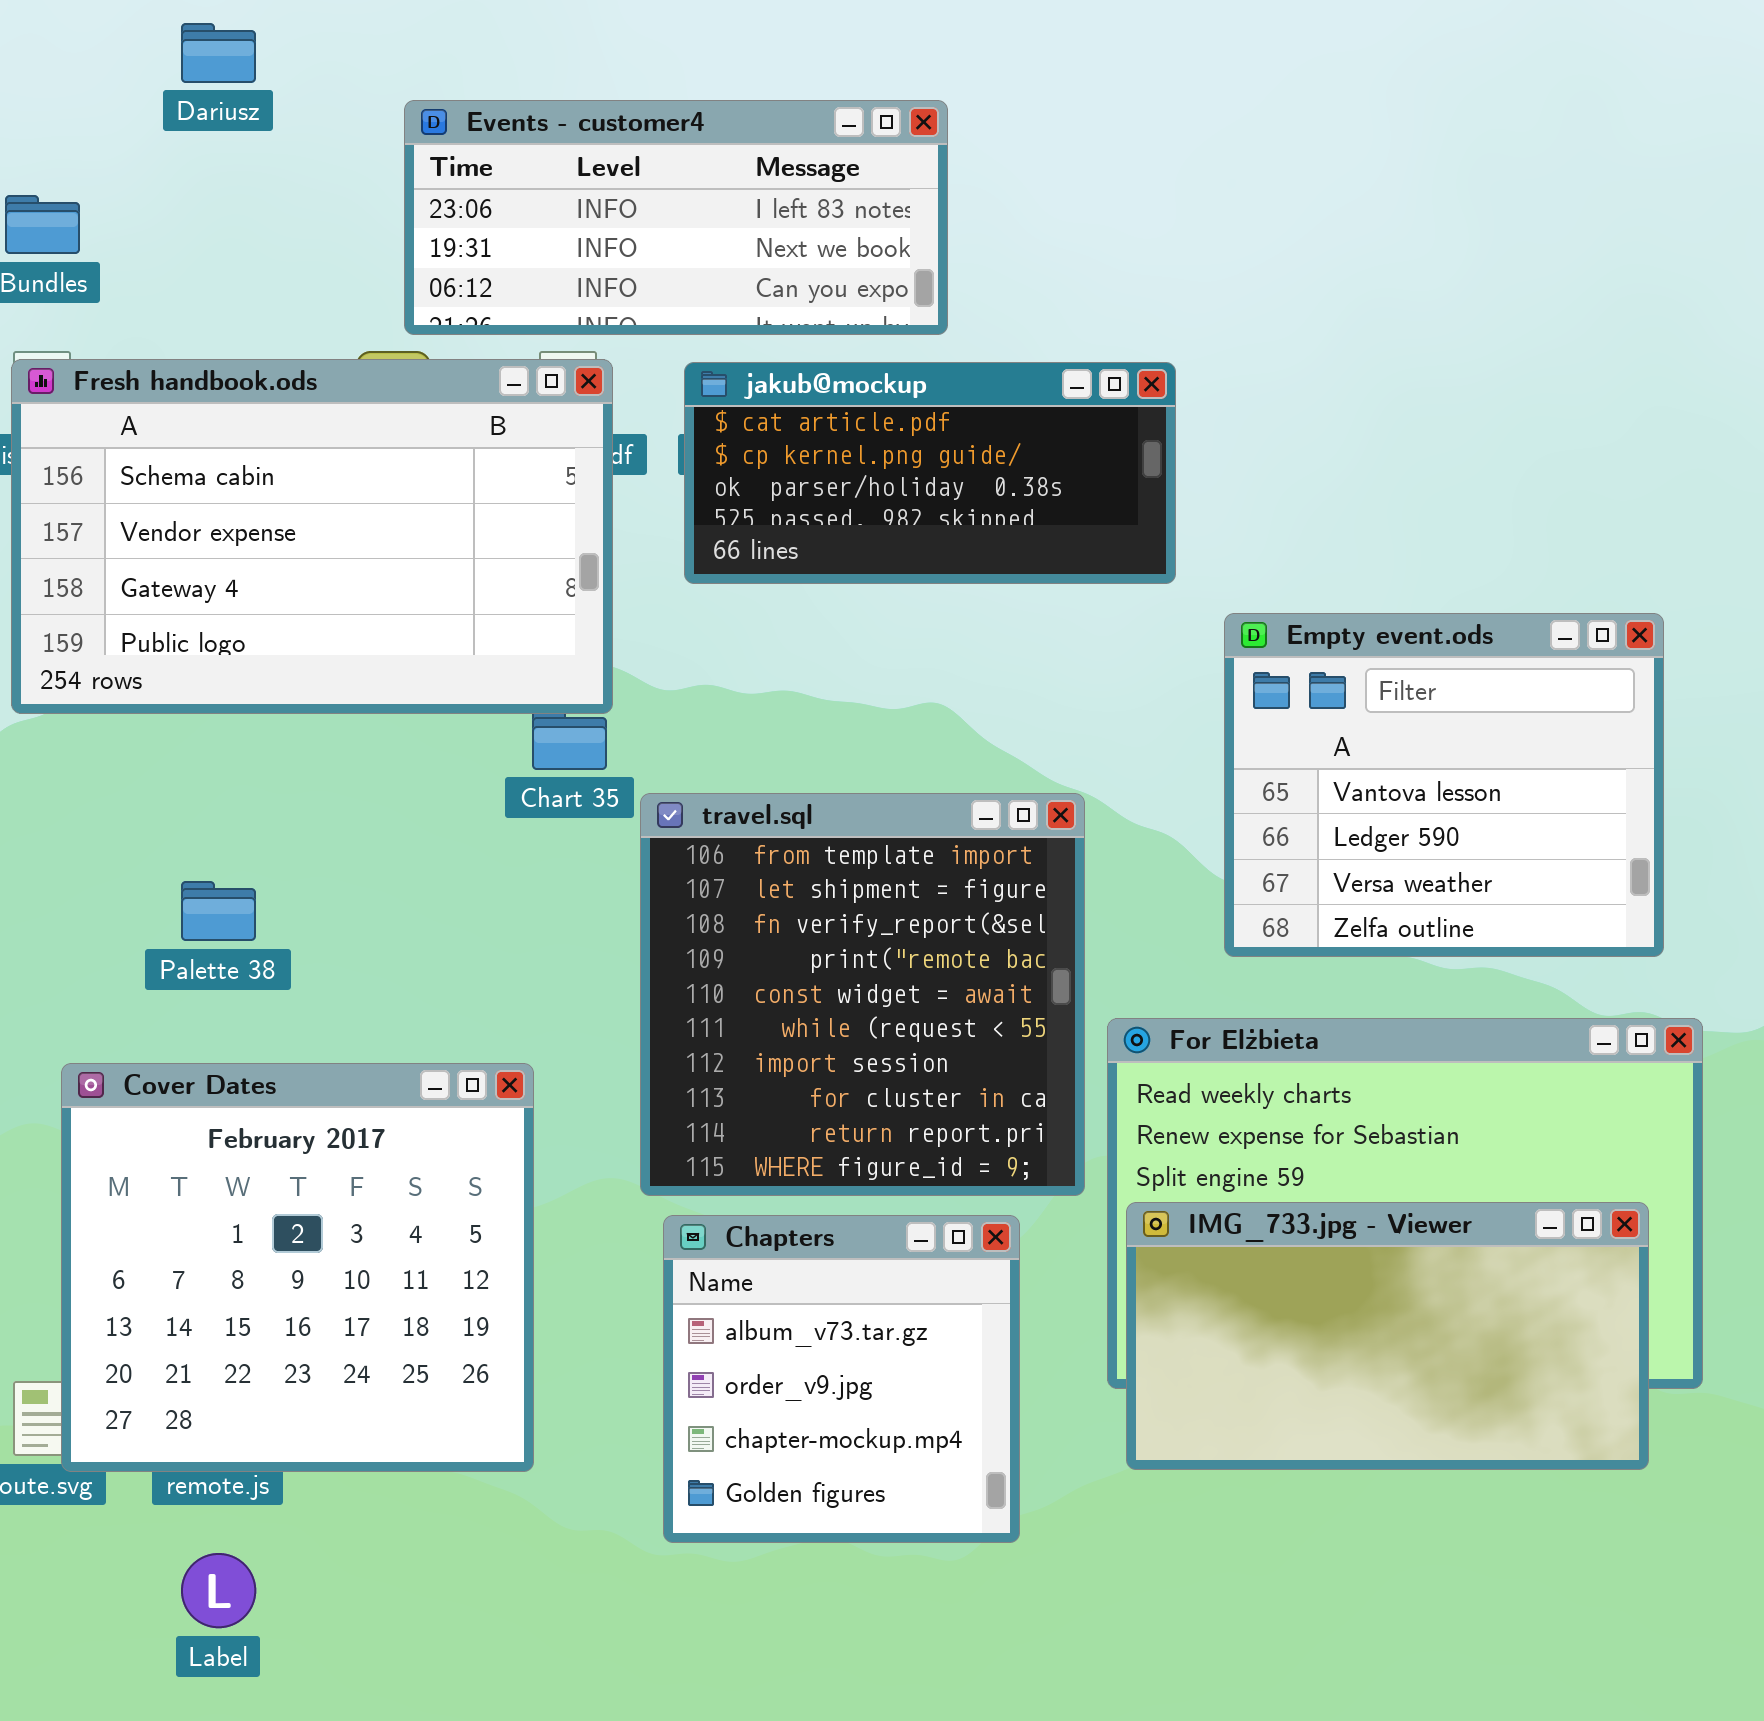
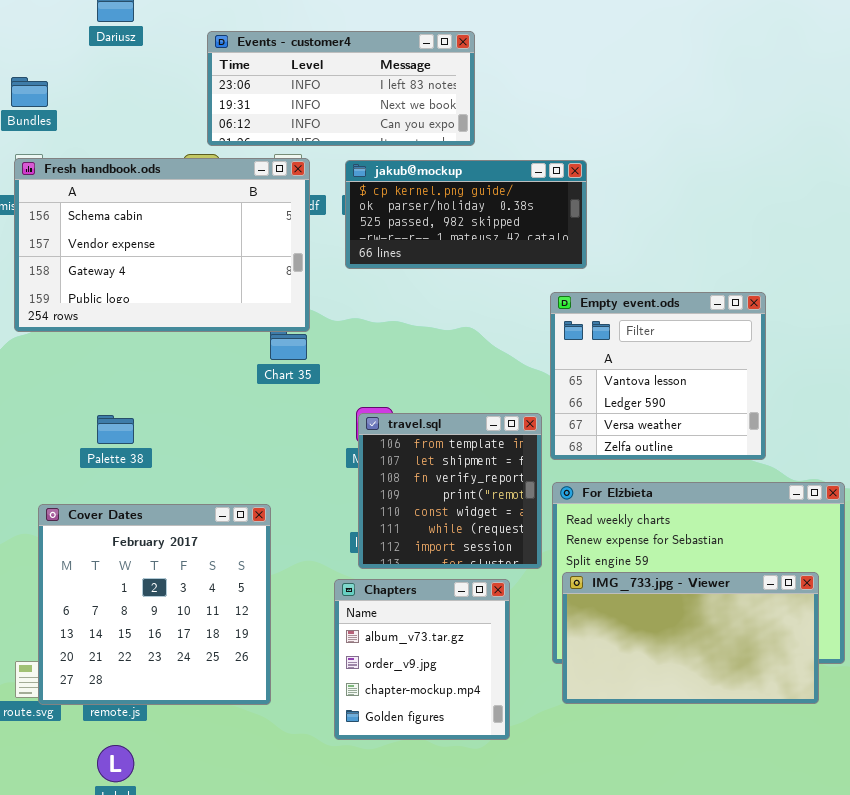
jakub@mockup: [684,362,1176,584] -> [345,160,587,269], scrolled down 1 row
Empty event.ods: [1224,613,1664,957] -> [550,292,766,460], moved
travel.sql: [640,793,1085,1196] -> [358,413,542,569], resized

